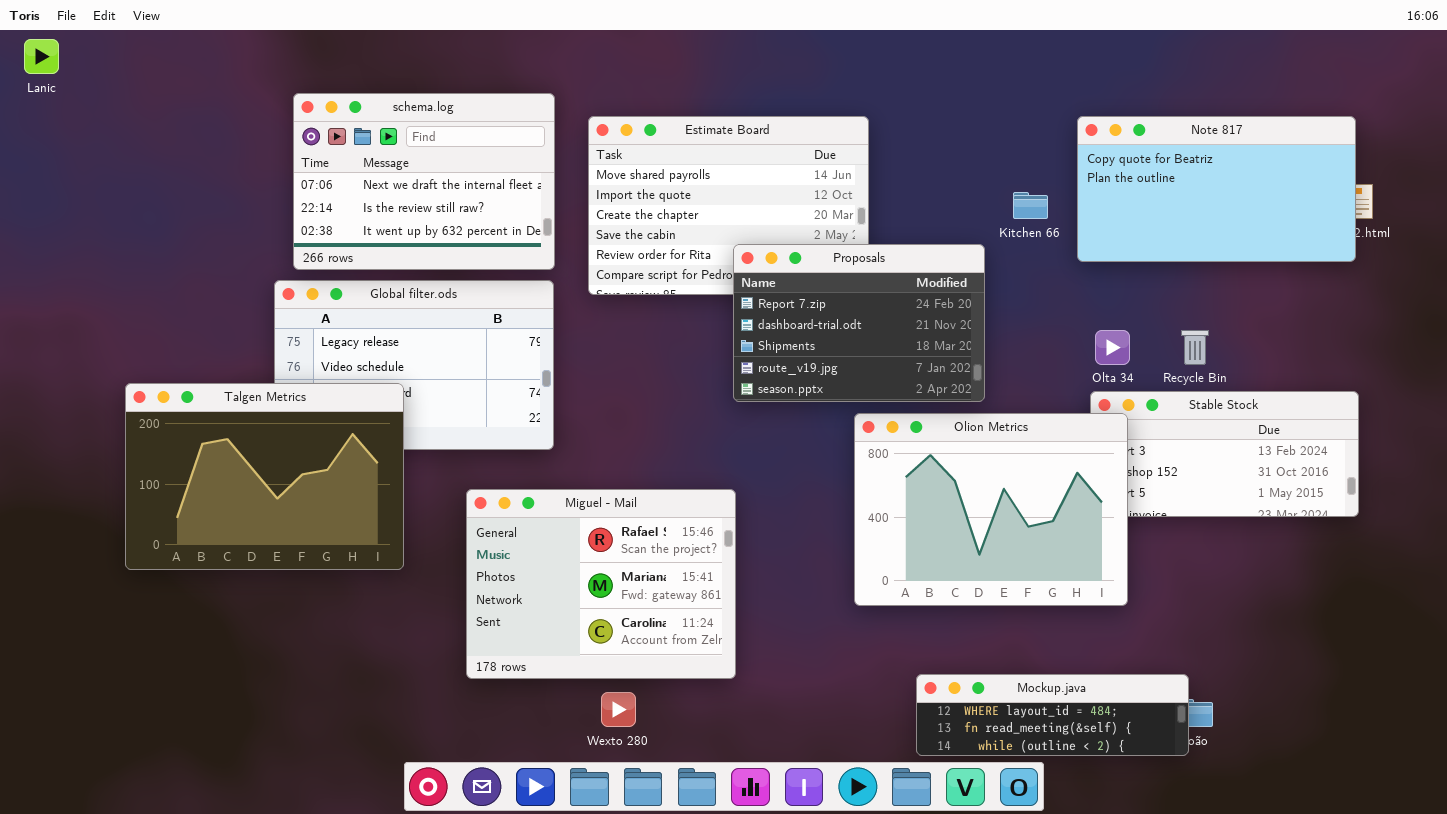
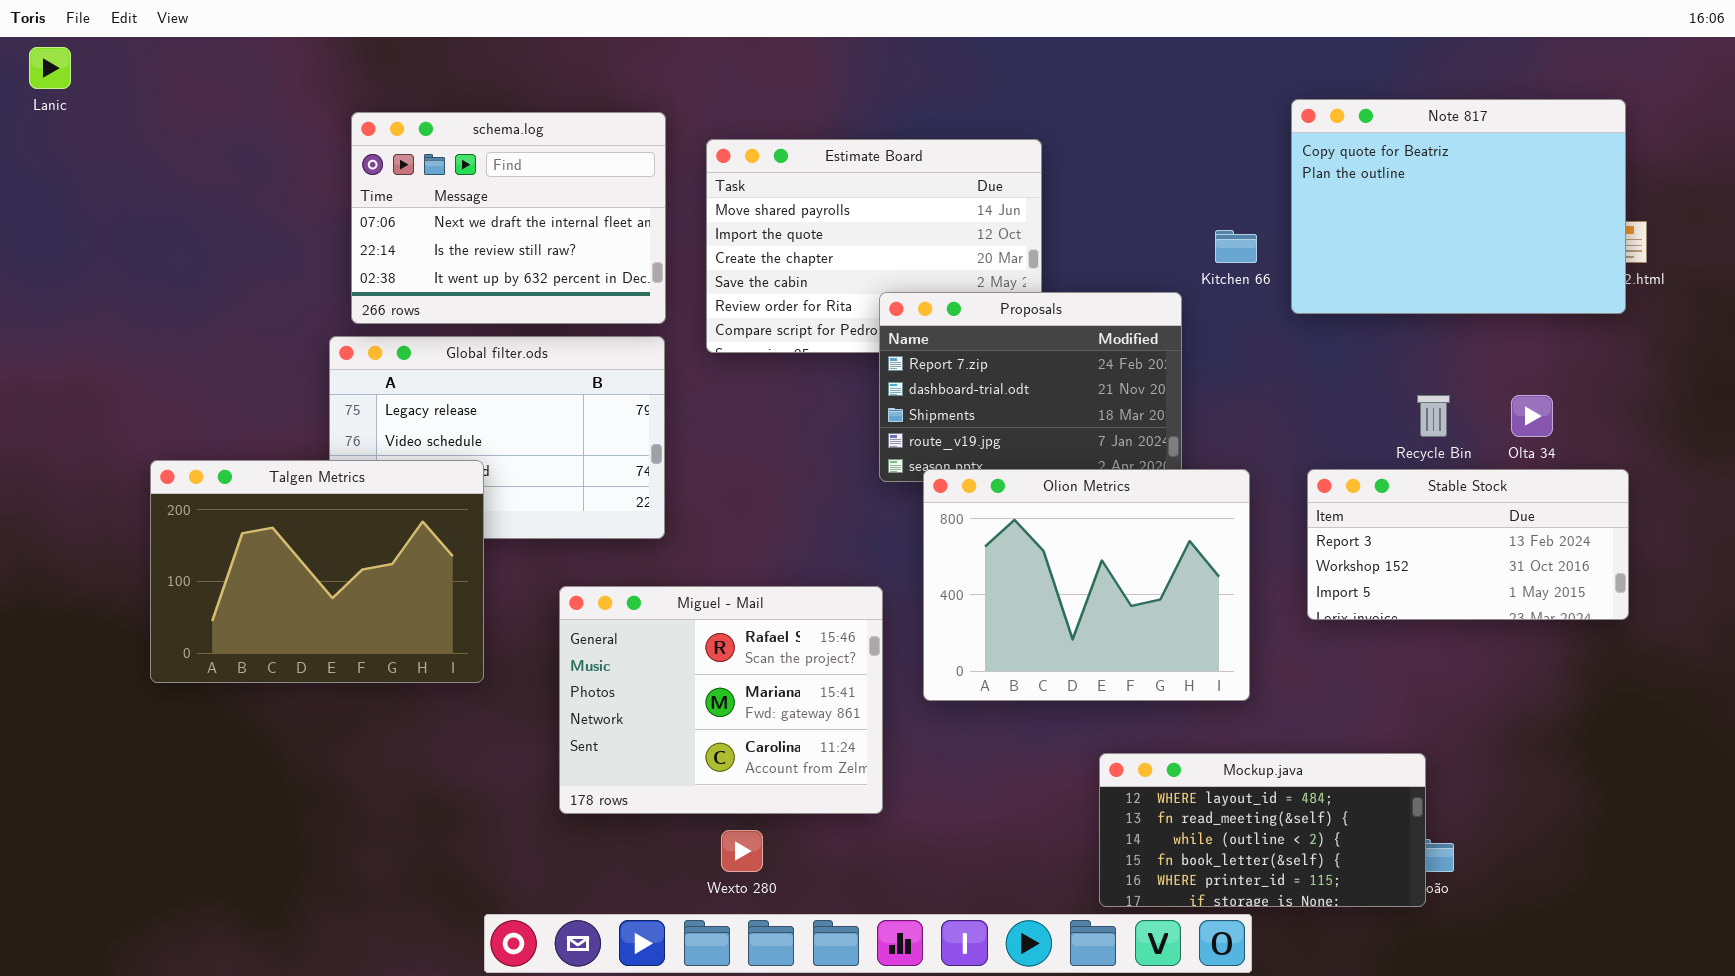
Note 817: [1077,116,1356,262] -> [1291,99,1626,314], resized
Olta 34: [1095,330,1130,365] -> [1511,395,1553,437], moved
Olion Metrics: [854,413,1128,606] -> [923,469,1250,701], moved
Mockup.java: [916,674,1189,756] -> [1099,753,1426,907], resized

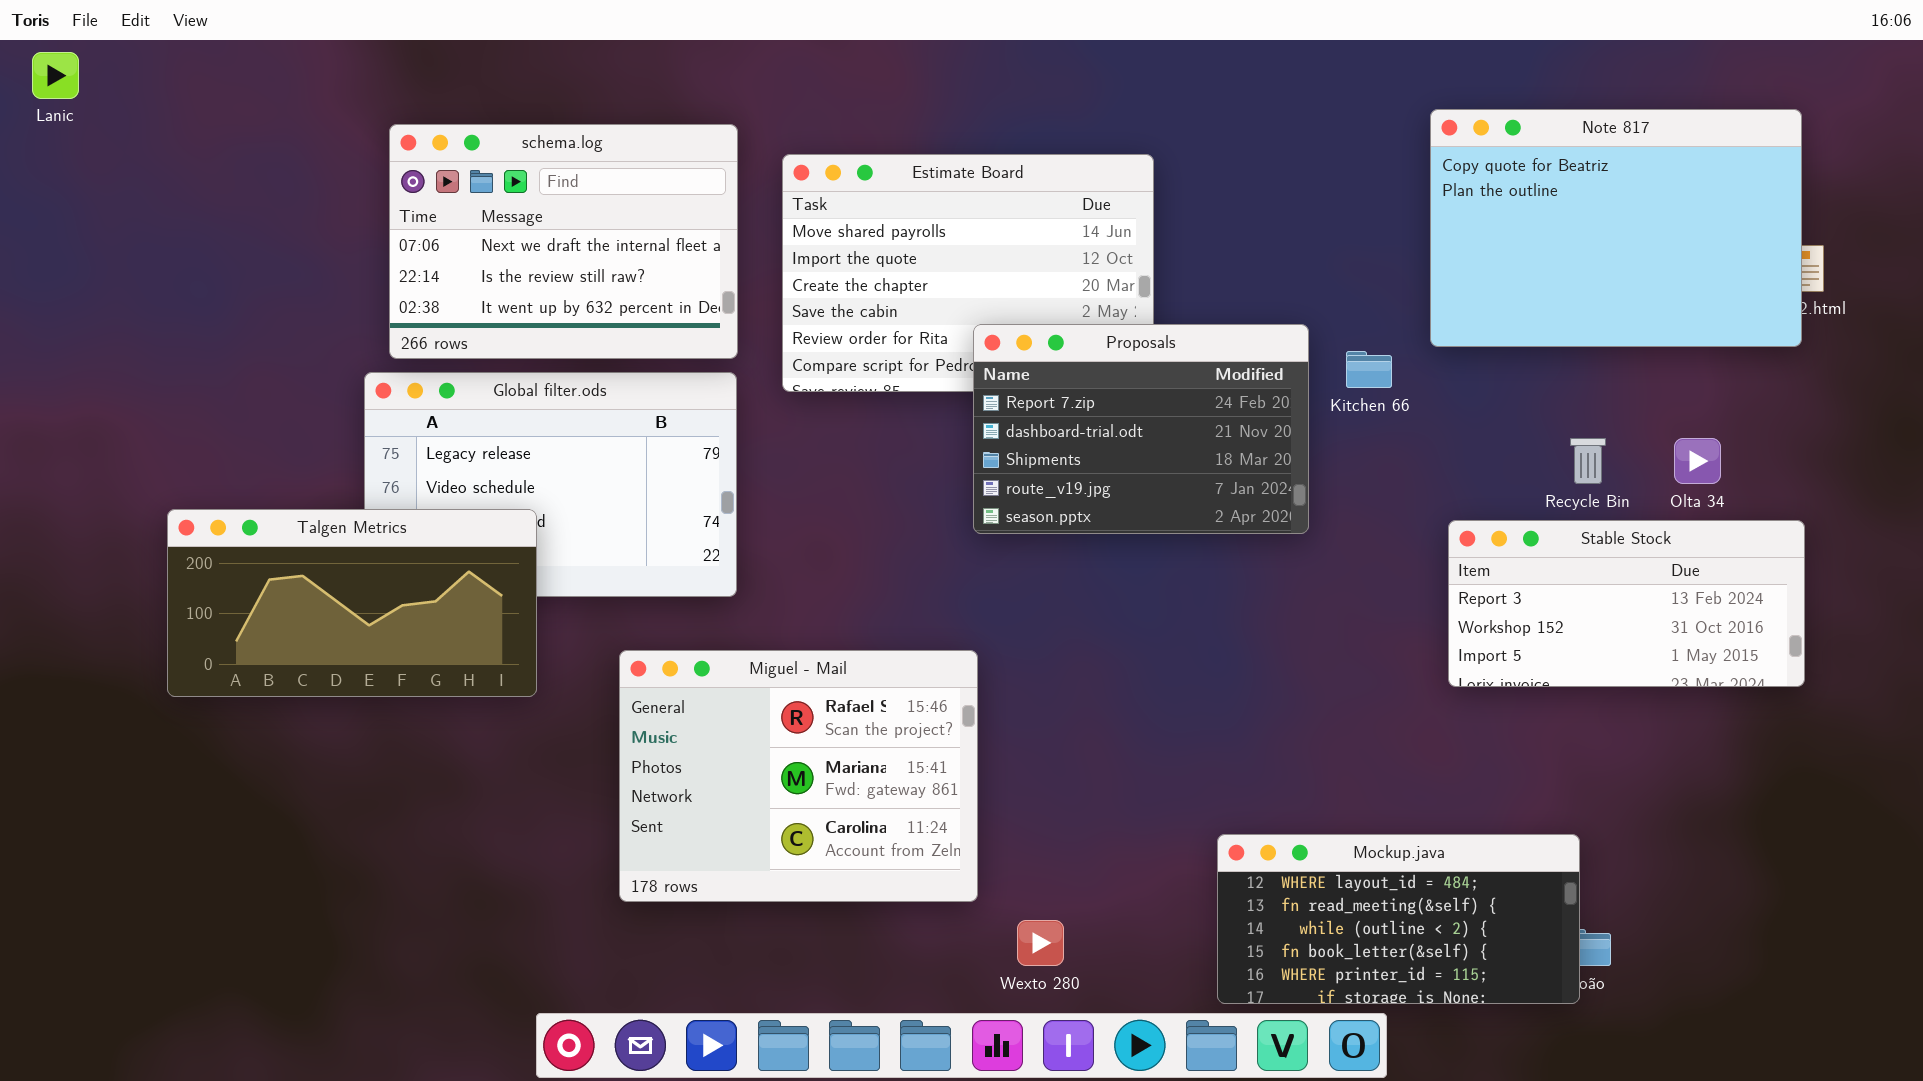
Kitchen 66: [1215,230,1257,263] -> [1346,351,1392,388], moved
Talgen Metrics: [150,460,484,683] -> [167,509,537,697], resized
Olion Metrics: [923,469,1250,701] -> none, closed
Wexto 280: [721,830,763,872] -> [1017,920,1064,966], moved

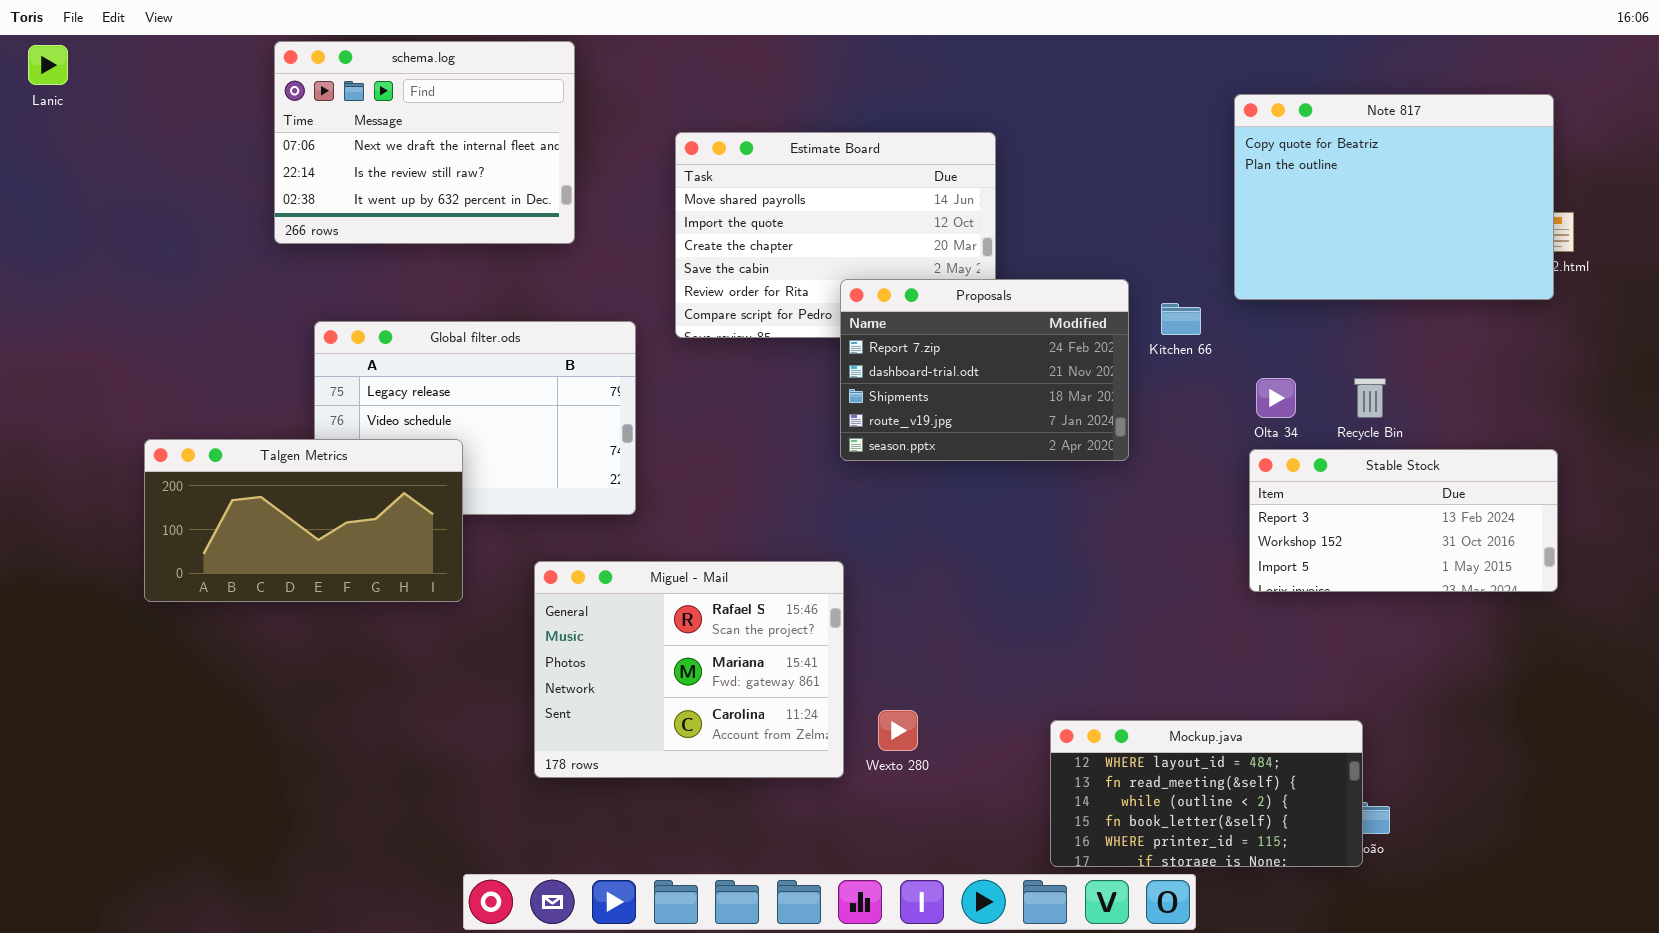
schema.log: [389,124,738,359] -> [274,41,575,244], moved
Olta 34: [1674,438,1721,484] -> [1256,378,1296,418], moved
Wexto 280: [1017,920,1064,966] -> [878,710,918,751], moved

